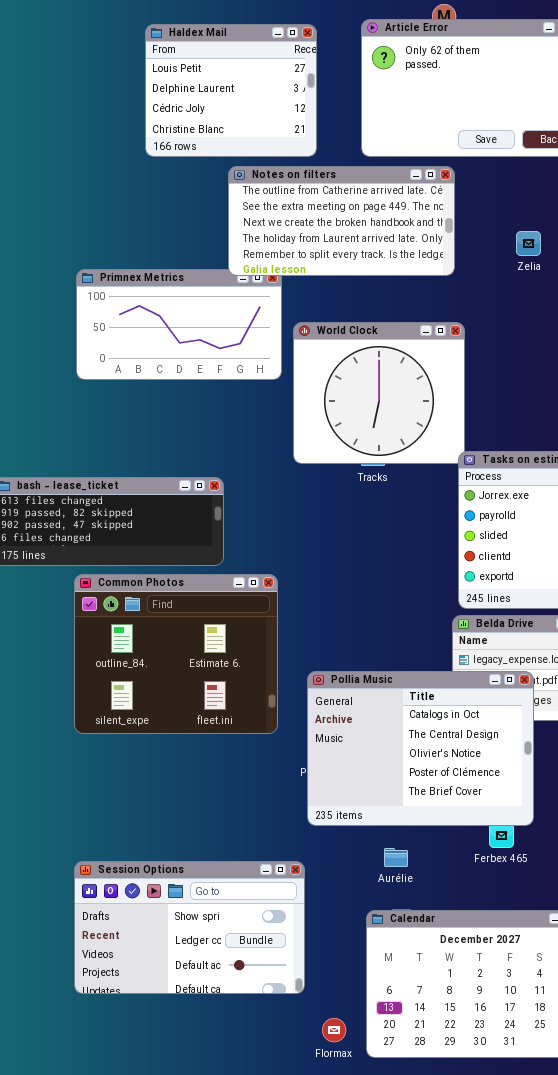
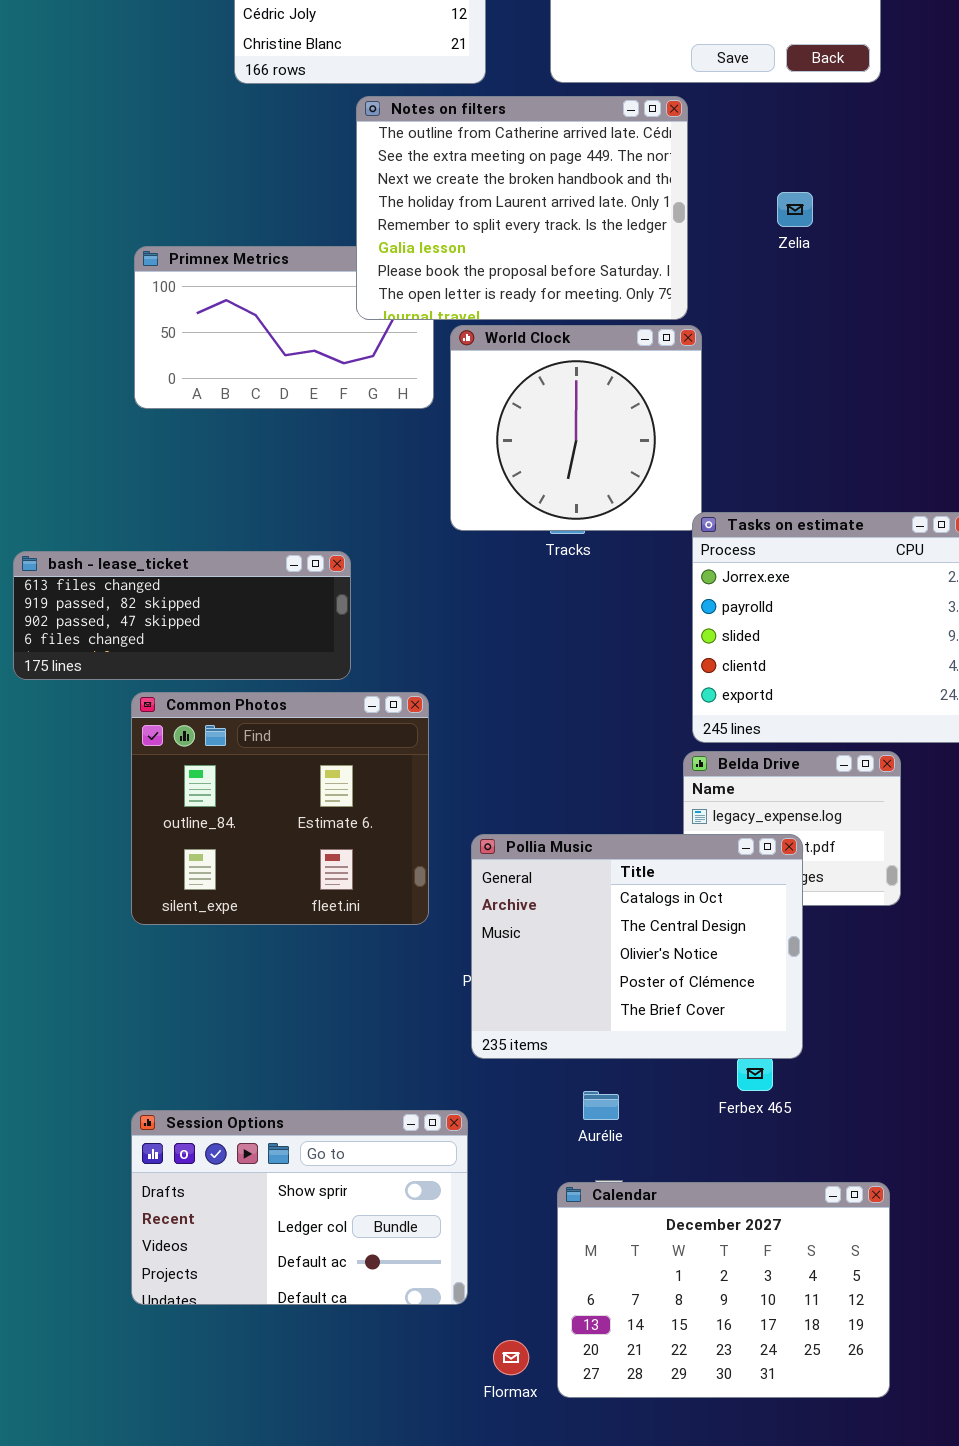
Notes on filters: [228,166,455,276] -> [356,96,688,320], resized

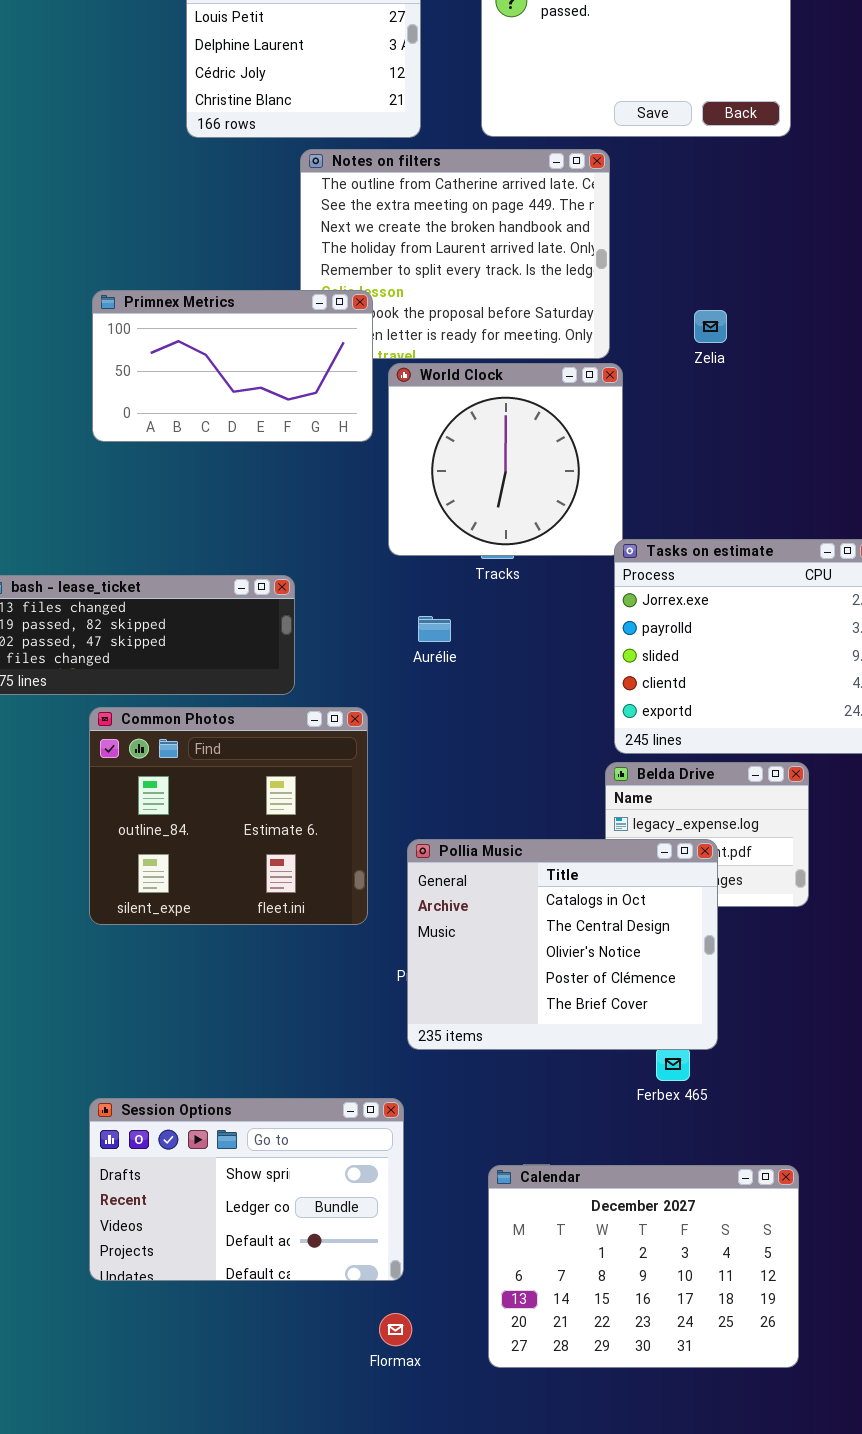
Zelia: [777,192,813,227] -> [694,310,727,343], moved
Primnex Metrics: [134,246,434,409] -> [92,290,373,442], raised
Aurélie: [583,1091,619,1120] -> [418,616,451,642], moved
Flormax: [493,1340,529,1375] -> [379,1313,412,1346], moved

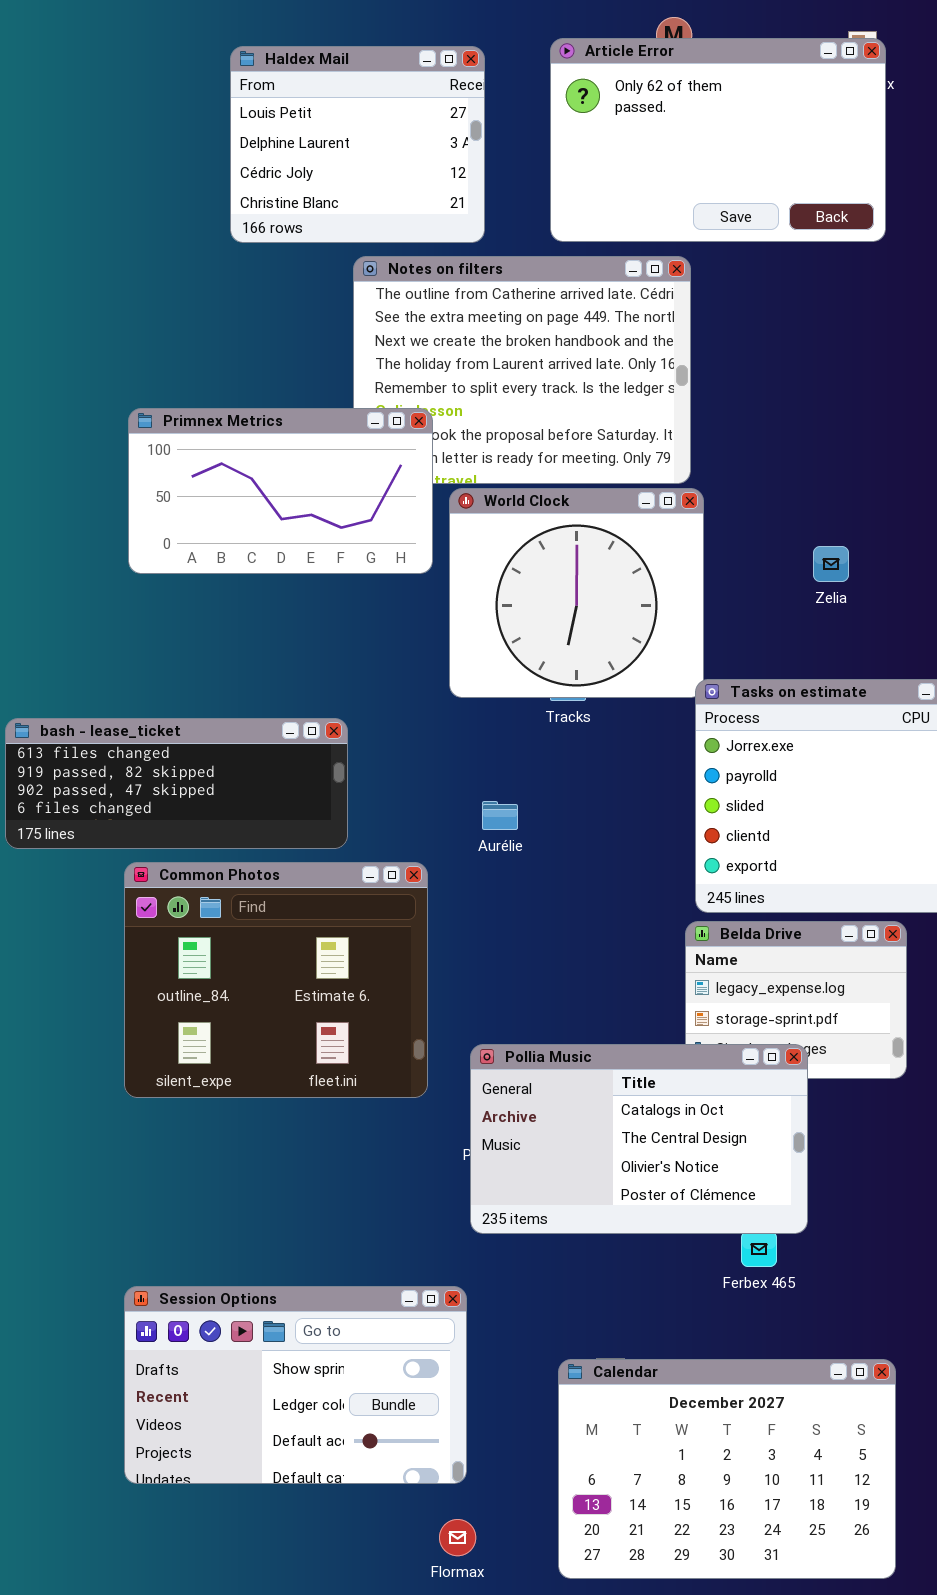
Zelia: [694,310,727,343] -> [813,546,849,582], moved
Aurélie: [418,616,451,642] -> [482,801,518,830], moved
Pollia Music: [407,839,718,1050] -> [470,1044,808,1234], resized

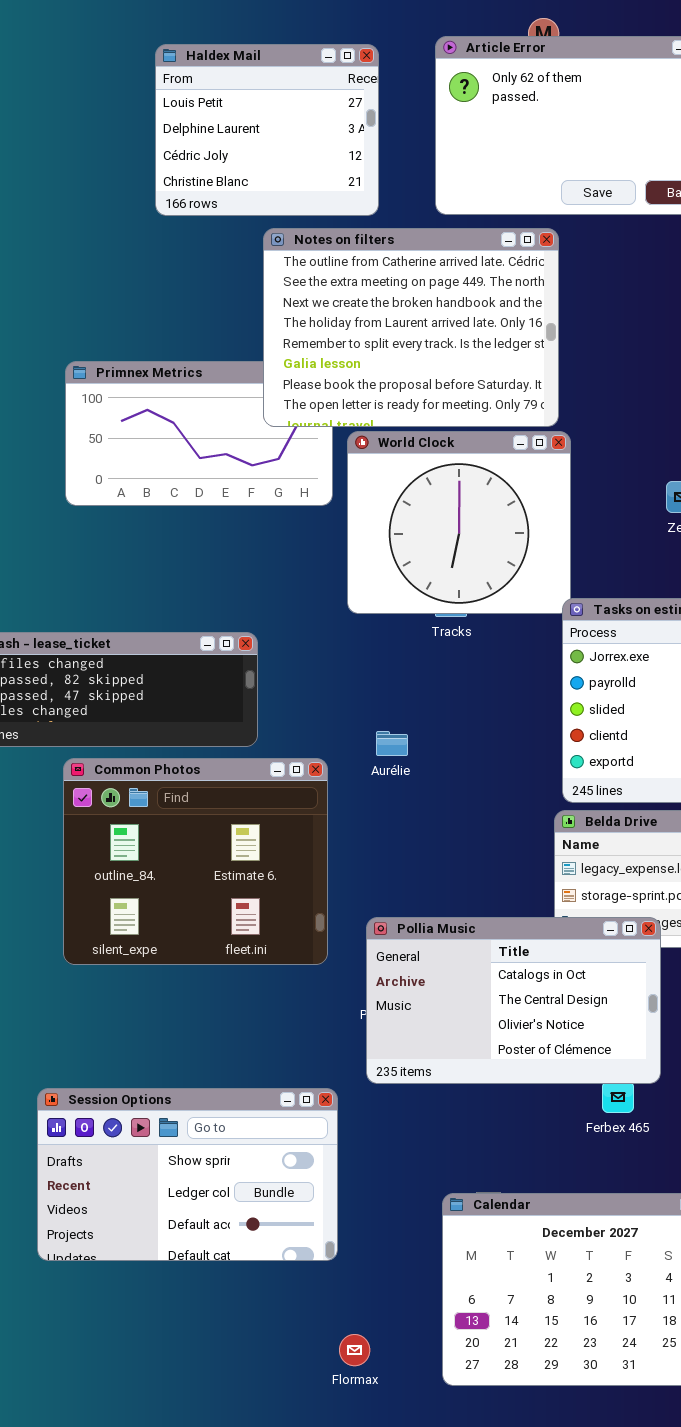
Notes on filters: [353,256,691,484] -> [263,228,559,427], raised
Aurélie: [482,801,518,830] -> [376,731,408,756], moved
Session Options: [124,1286,467,1484] -> [37,1088,338,1261], moved

